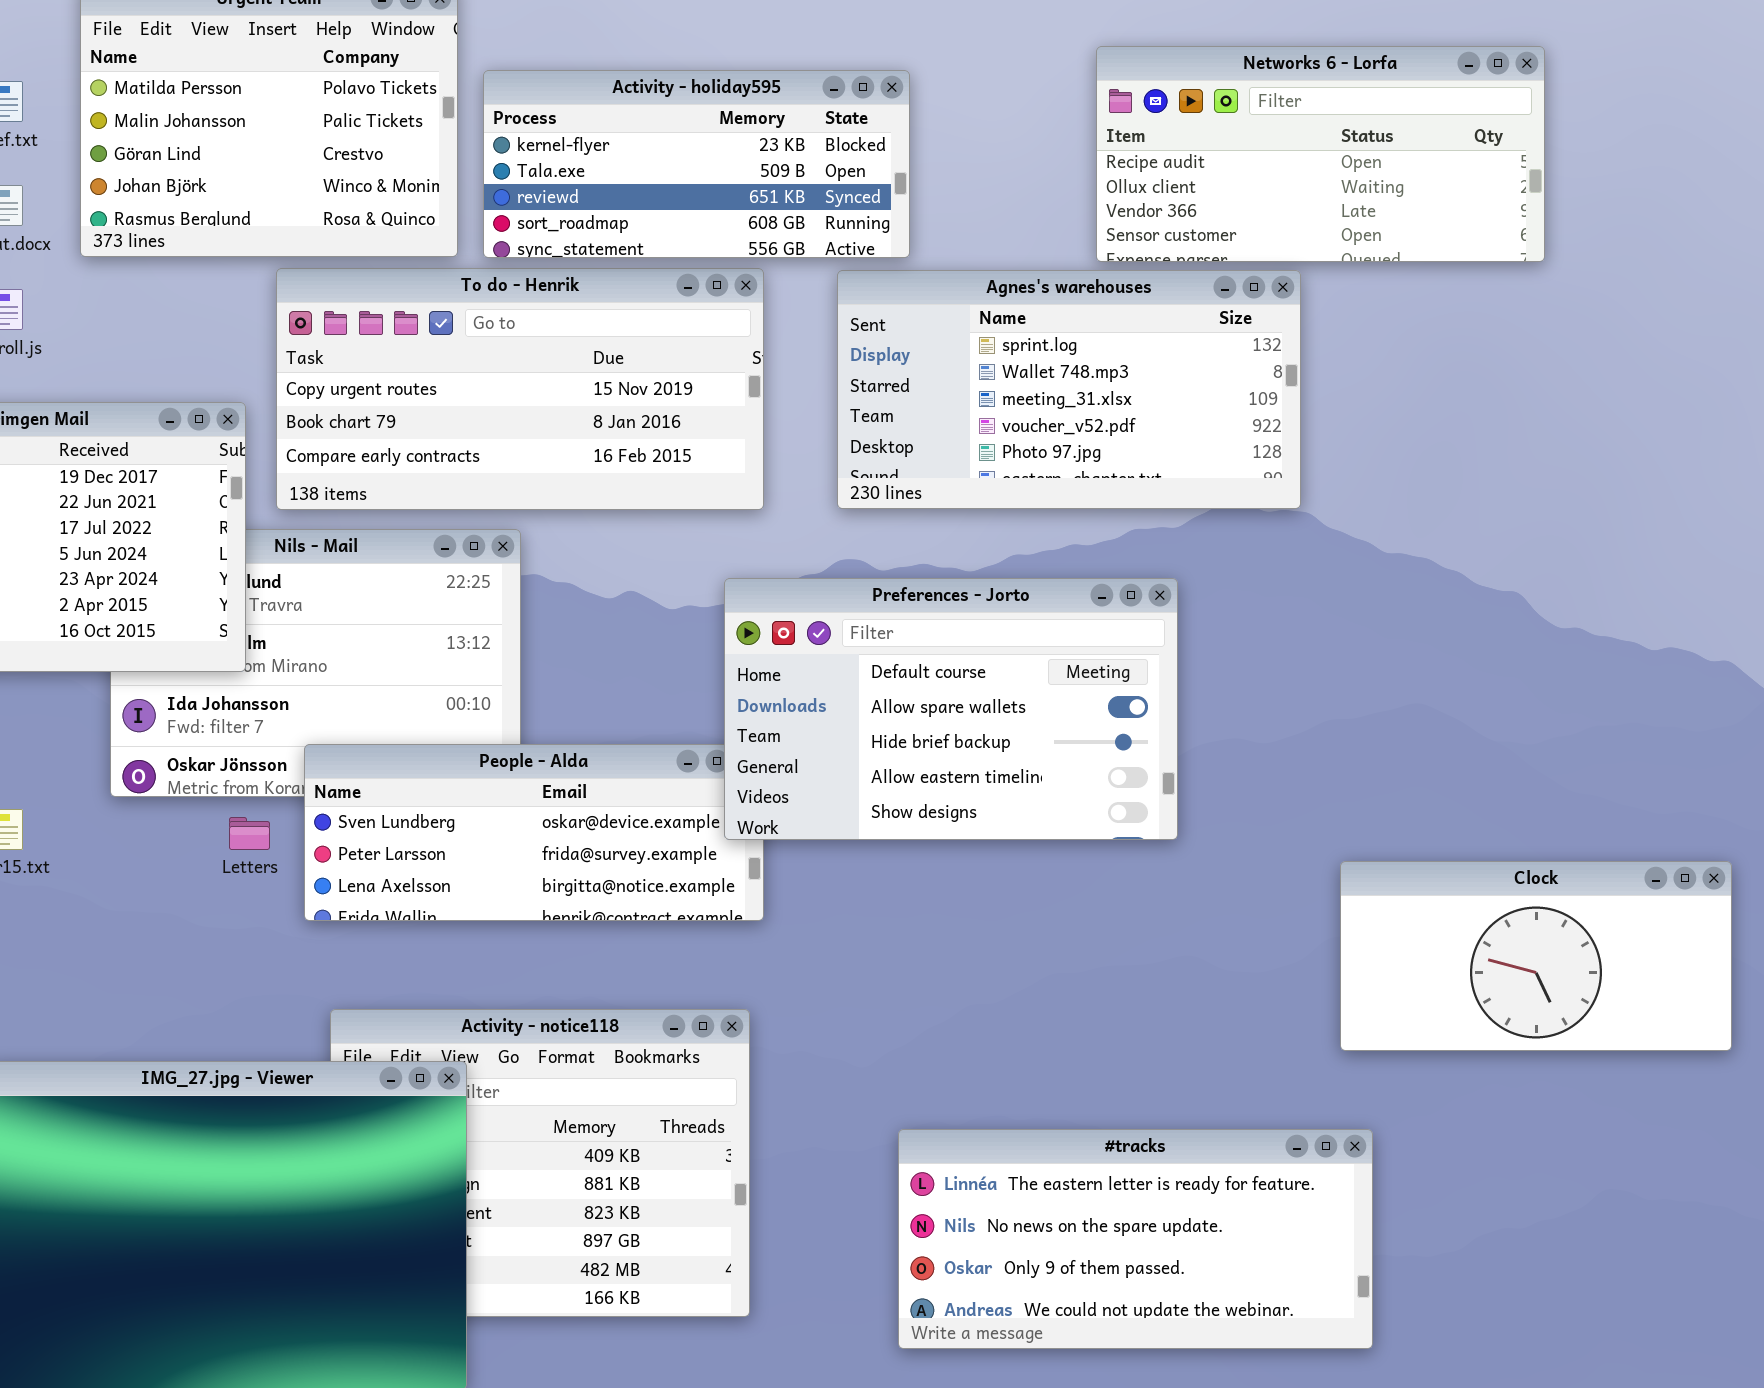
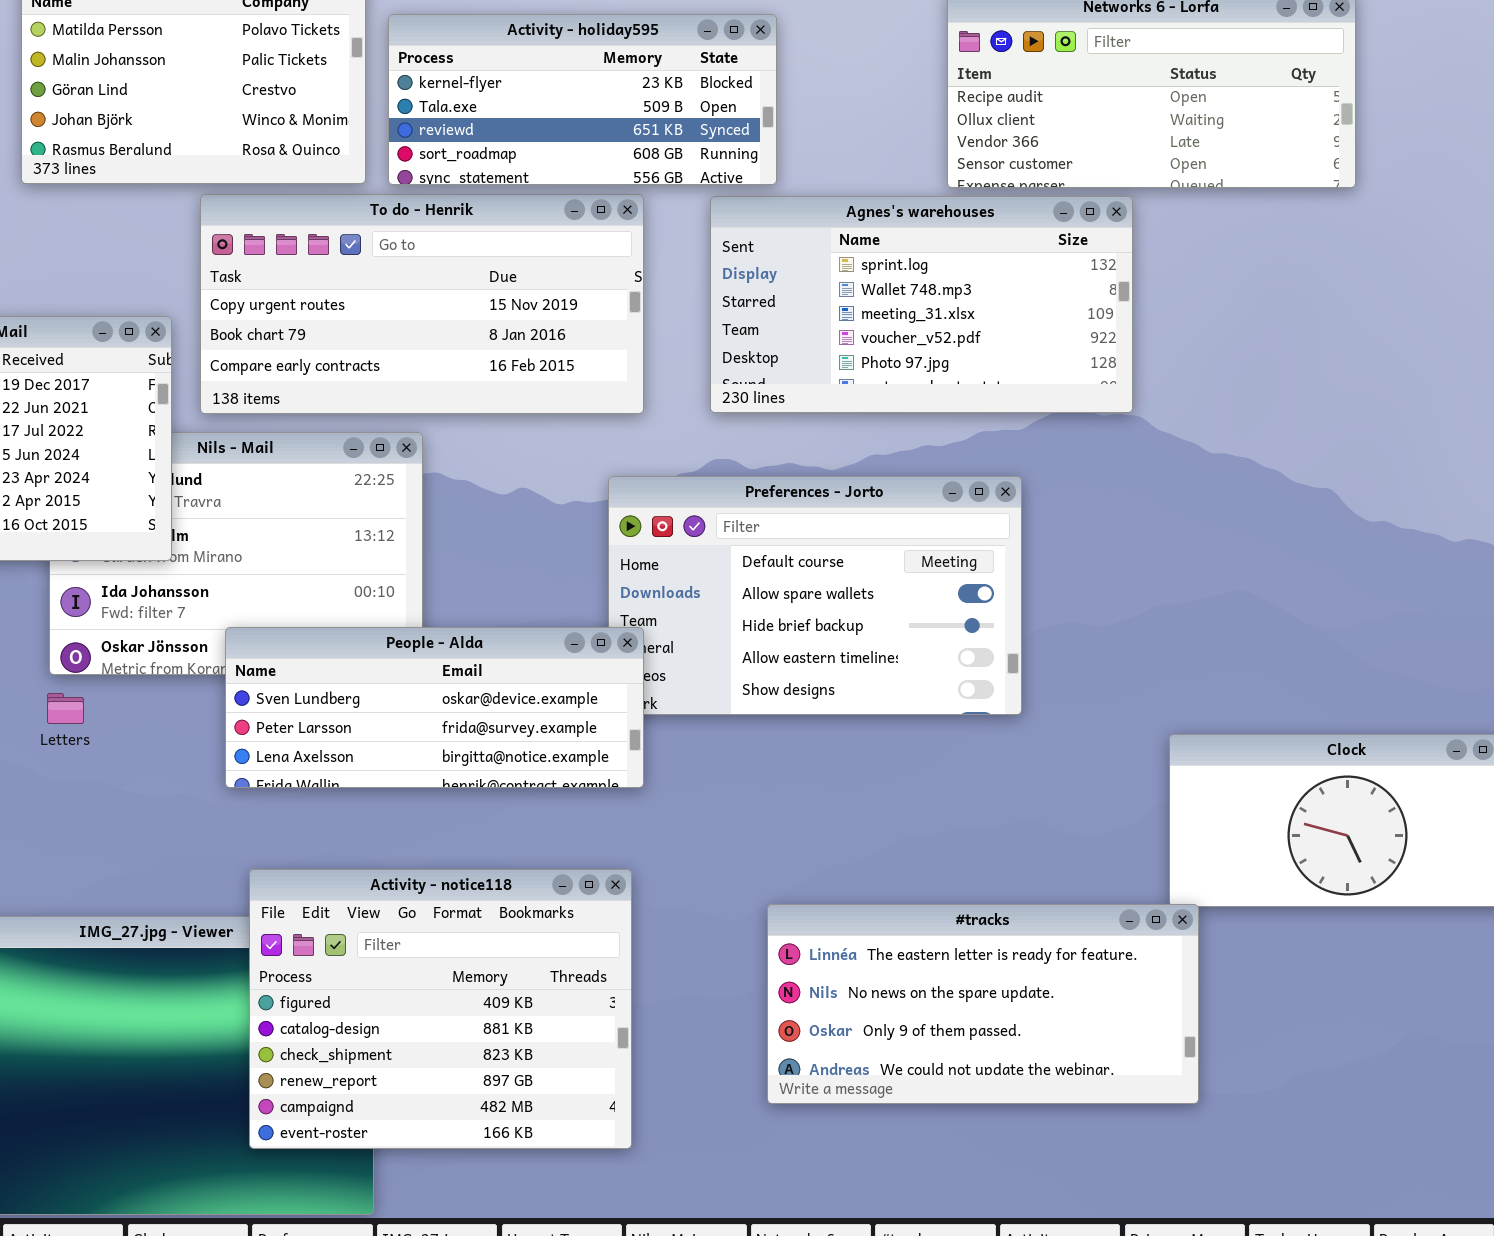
People - Alda: [304,744,764,921] -> [225,627,644,788], raised
Letters: [229,817,270,850] -> [47,693,84,724], moved
Activity - notice118: [330,1009,750,1317] -> [249,869,632,1149], raised
#tracks: [898,1129,1373,1349] -> [767,904,1199,1104], moved

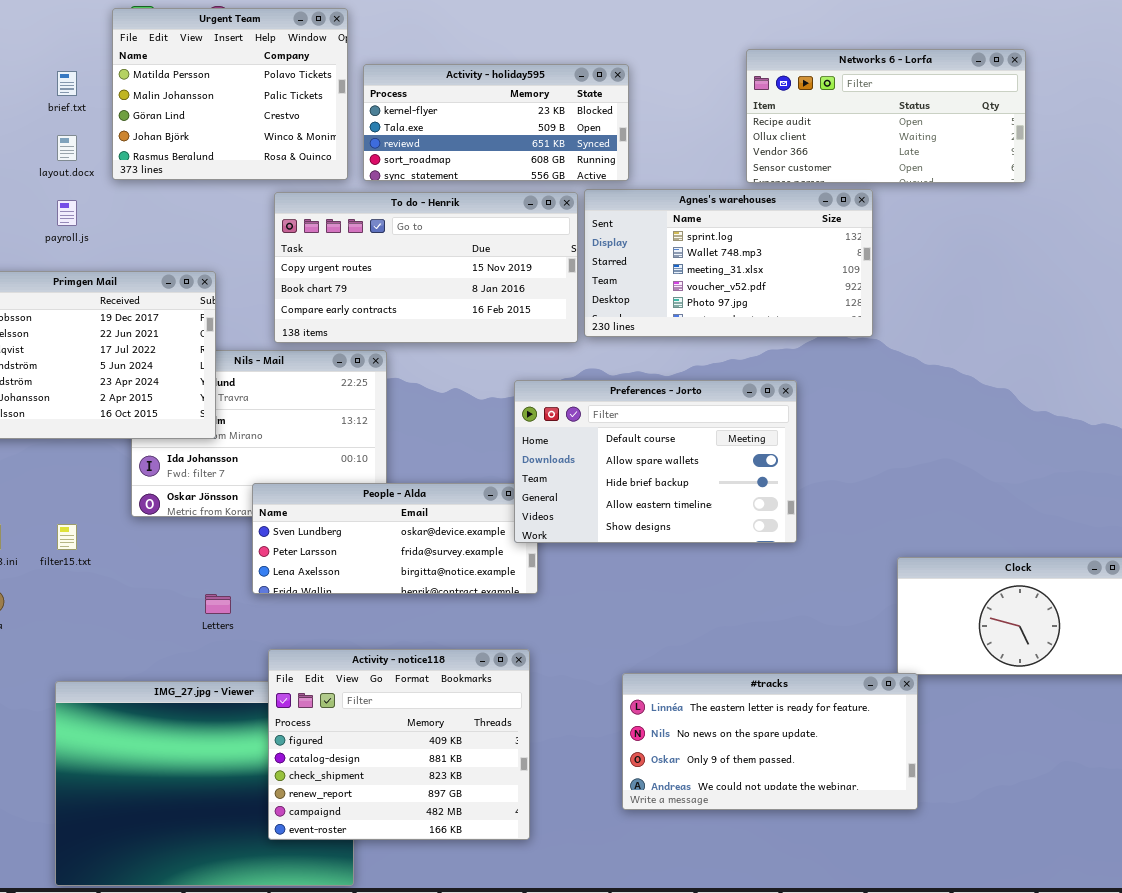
To do - Henrik: [200,194,644,414] -> [274,192,578,343], moved
Preferences - Jorto: [608,476,1022,715] -> [514,380,797,543], raised
Letters: [47,693,84,724] -> [205,594,231,614], moved

